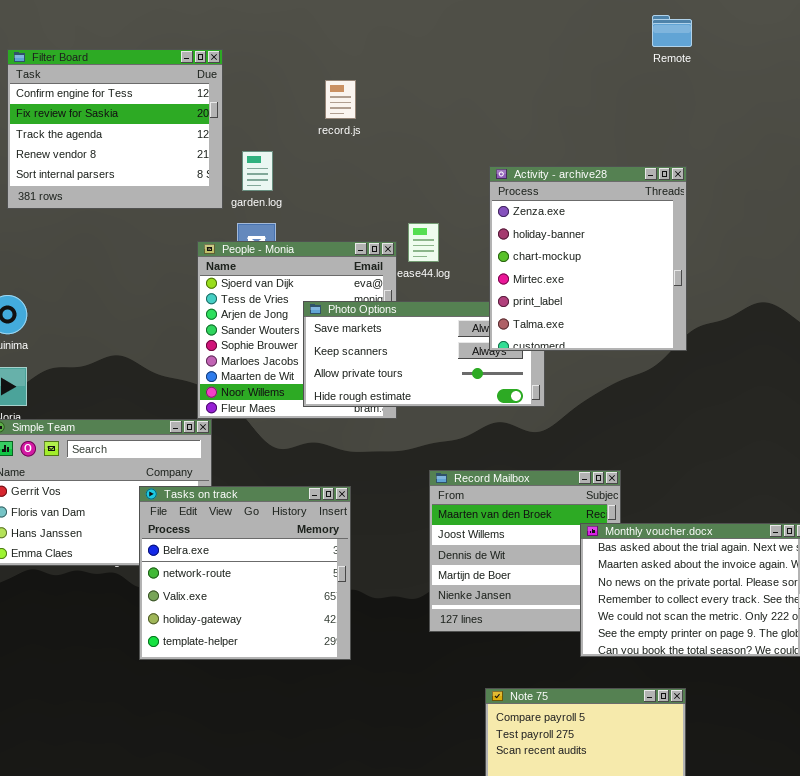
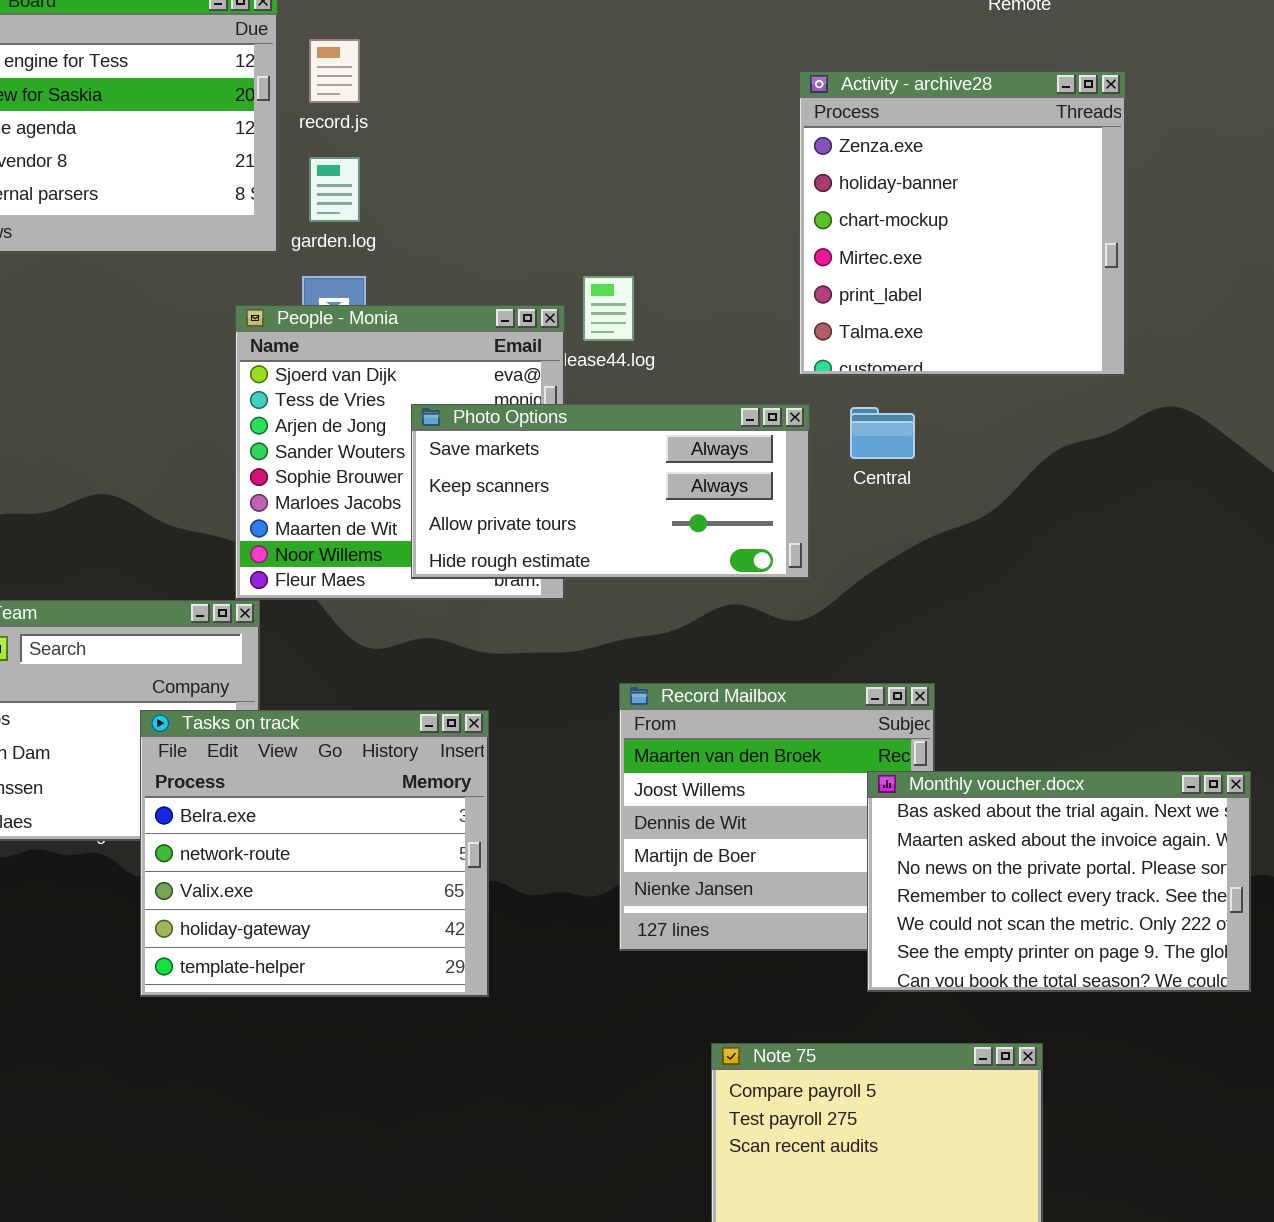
record.js: [325,80,356,119] -> [309,39,360,103], moved
Activity - archive28: [489,166,687,351] -> [799,71,1126,376], moved

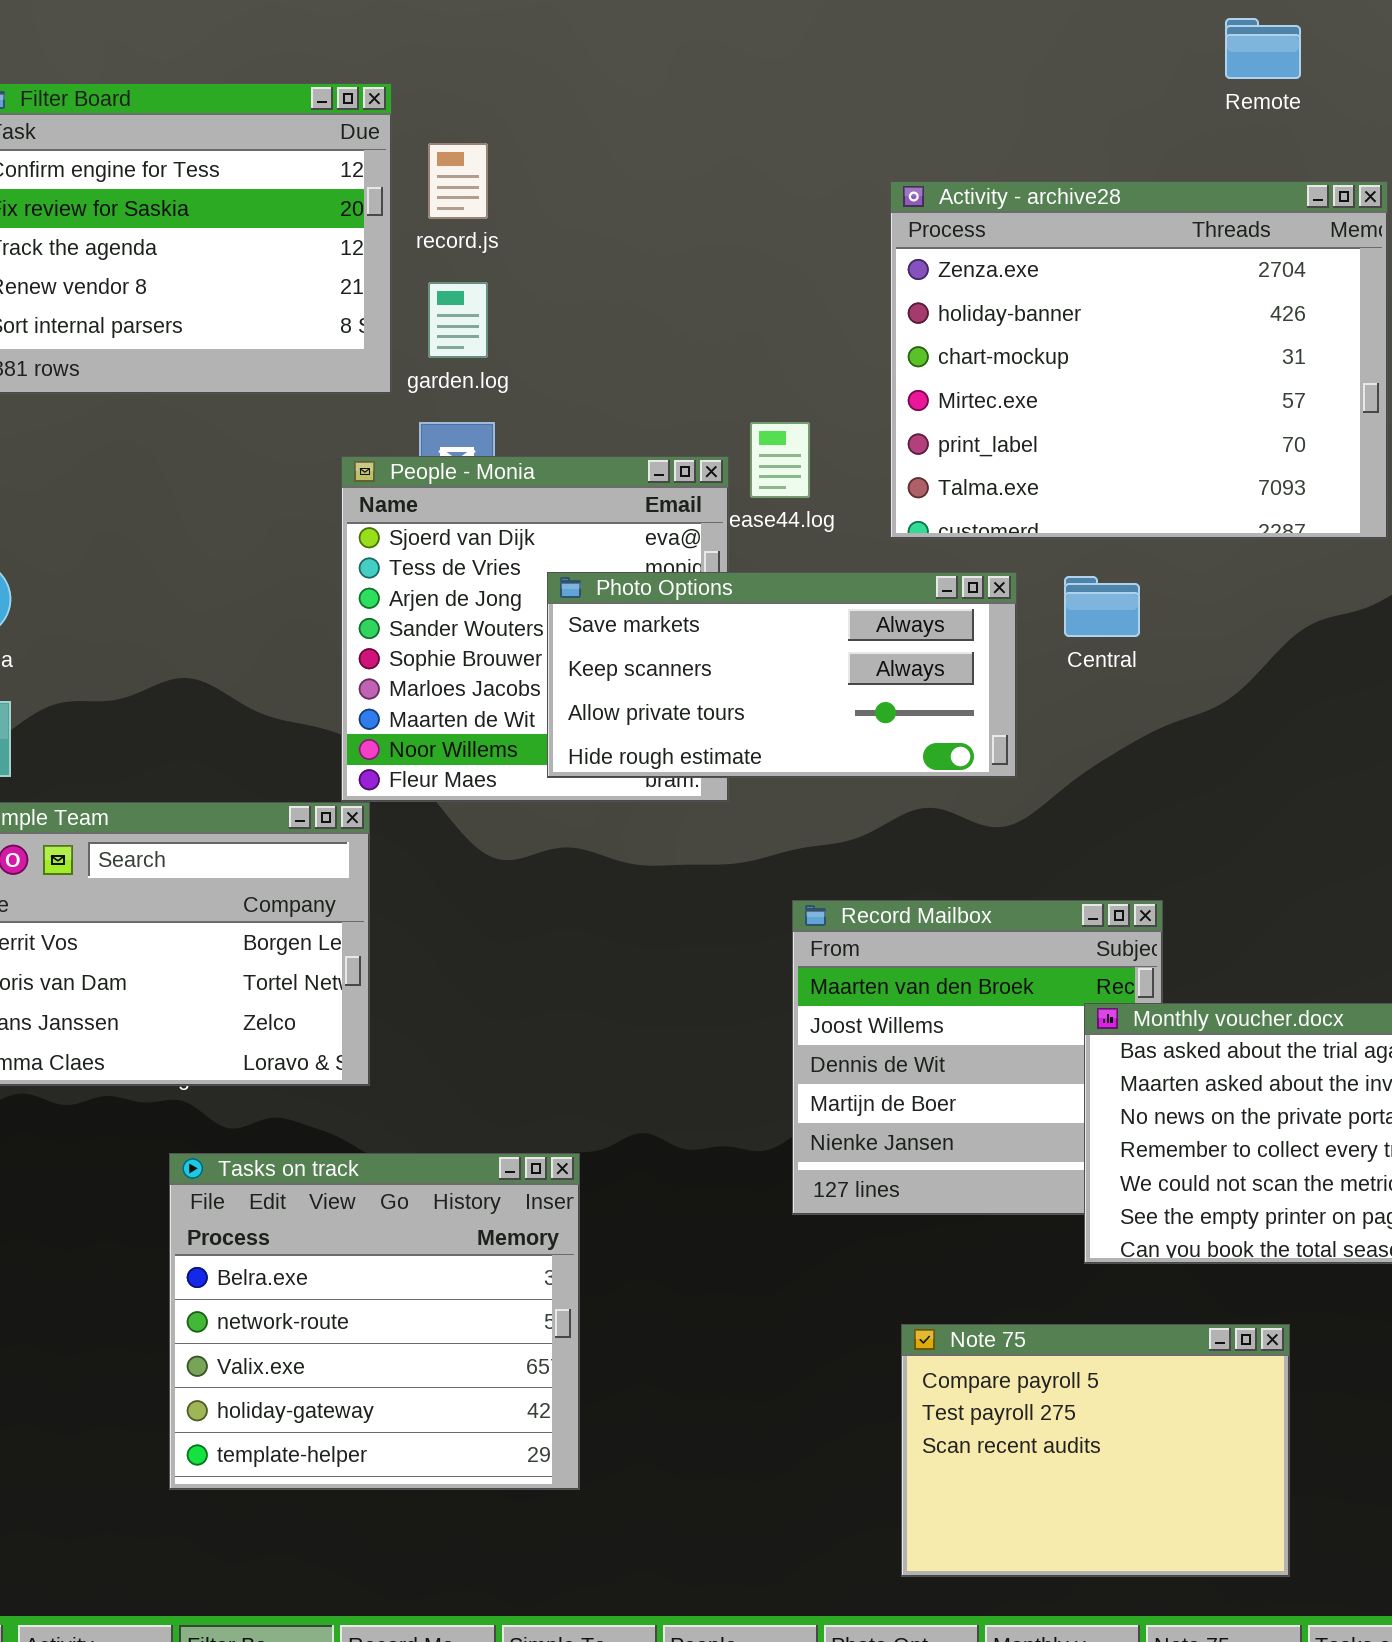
Activity - archive28: [799,71,1126,376] -> [890,181,1388,539], resized
Tasks on track: [140,710,489,997] -> [169,1153,580,1490], moved

